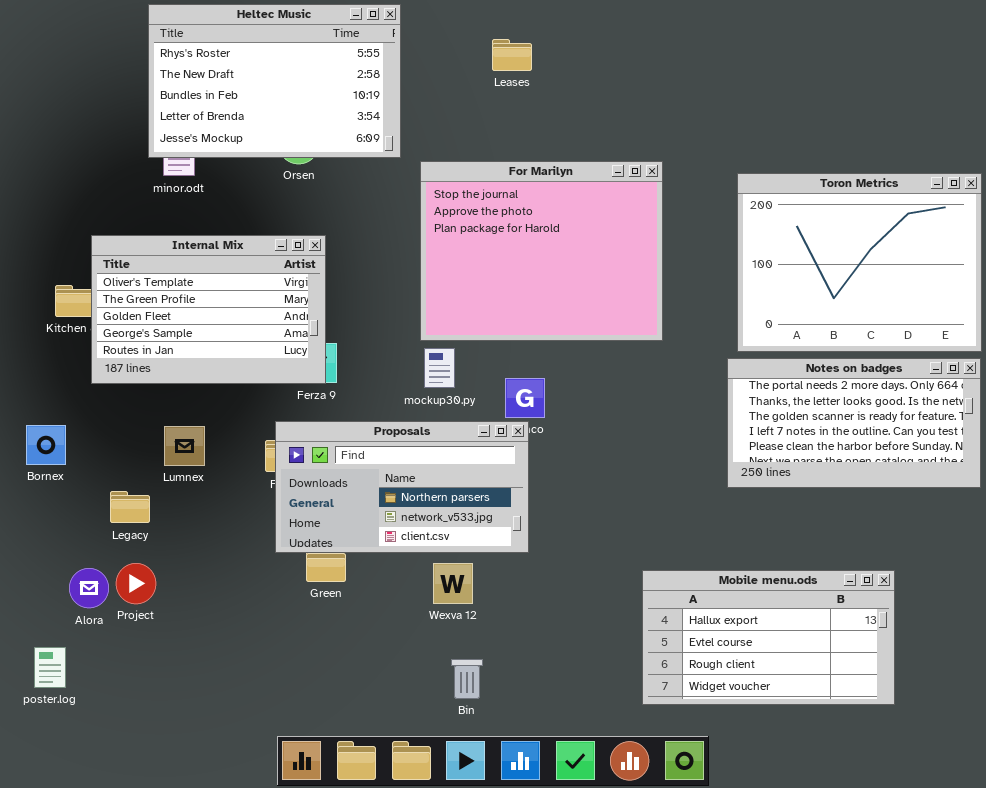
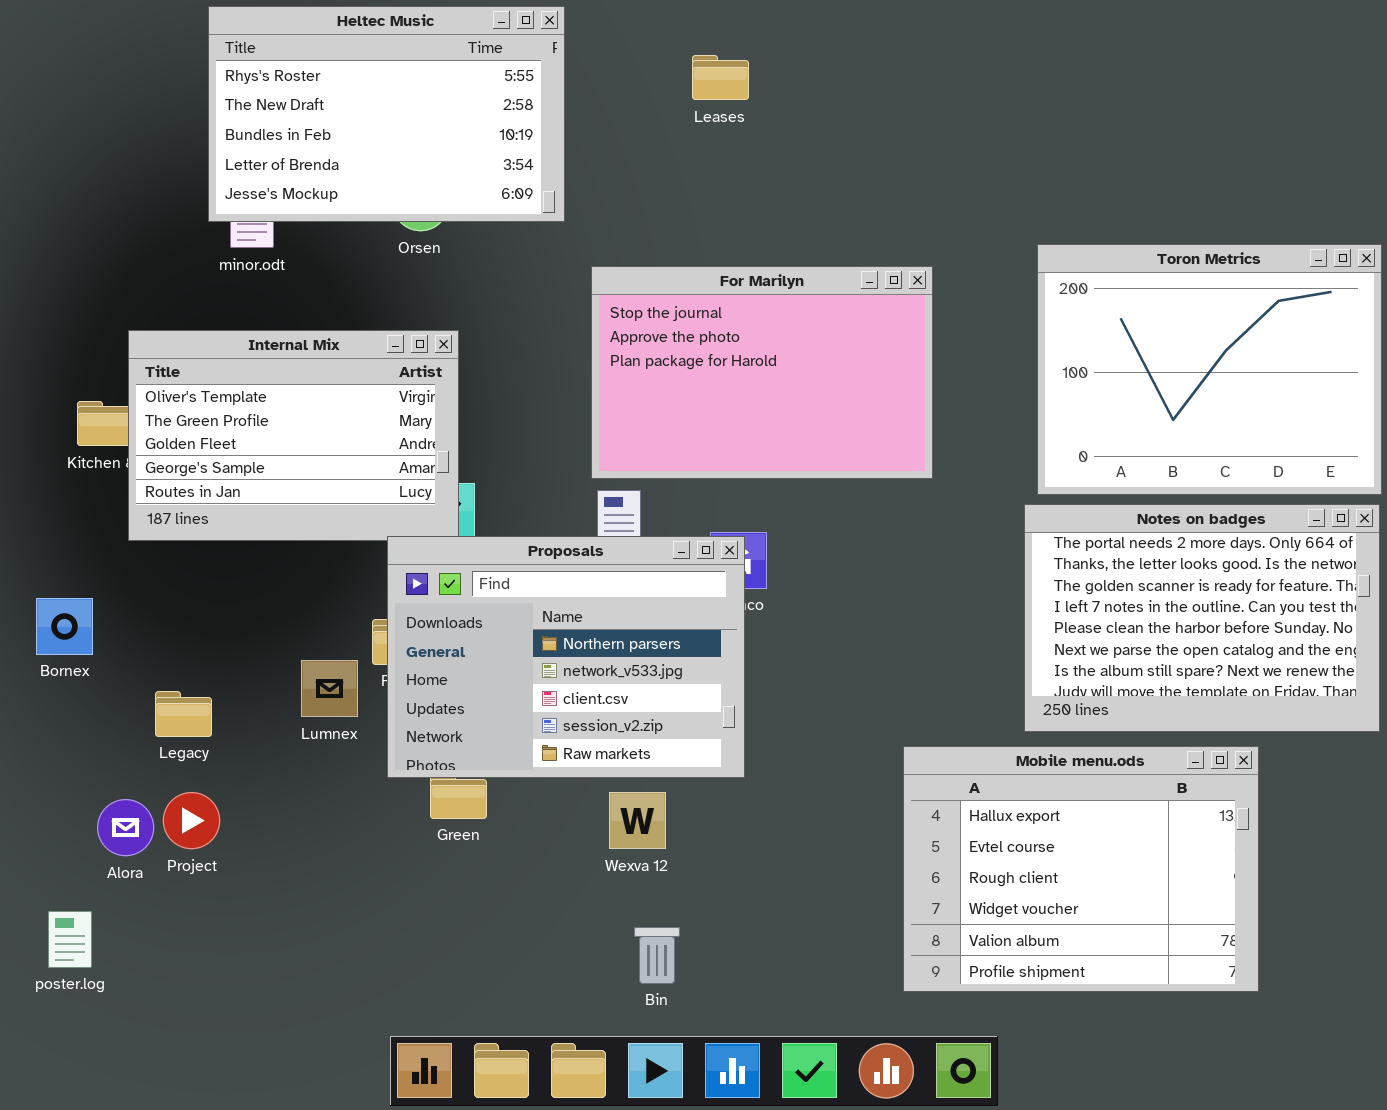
For Marilyn: [420,161,663,341] -> [591,266,933,479], resized
Notes on badges: [727,358,981,488] -> [1024,504,1380,732], resized
Proposals: [275,421,529,553] -> [387,536,745,778], resized
Lumnex: [164,426,205,466] -> [301,660,358,717], moved
Mobile menu.ods: [642,570,895,705] -> [903,746,1259,992], resized

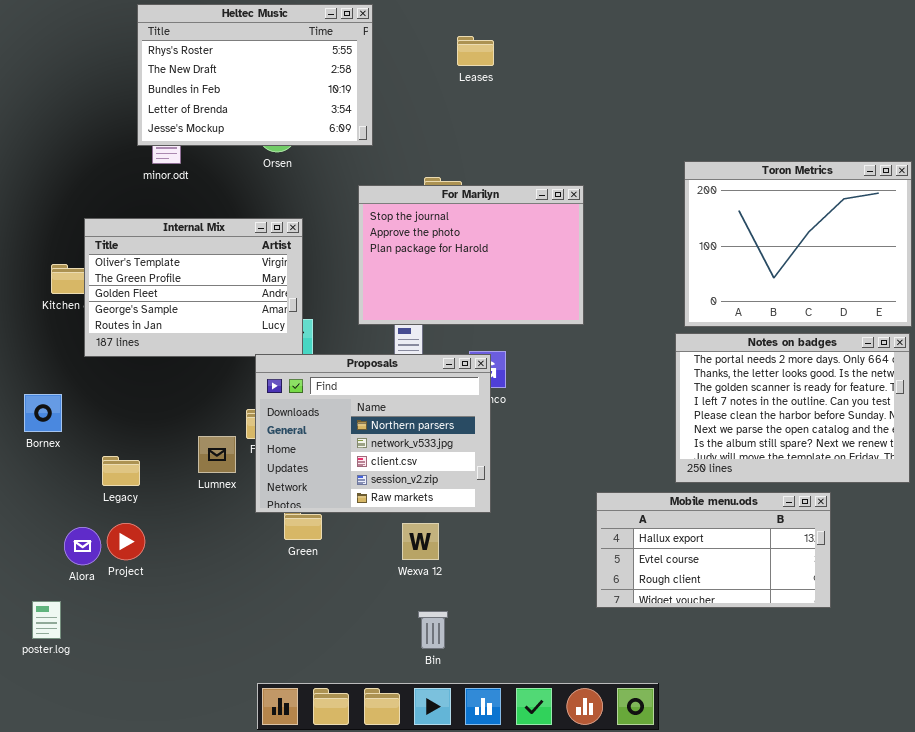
For Marilyn: [591,266,933,479] -> [358,185,584,325], moved
Mobile menu.ods: [903,746,1259,992] -> [596,492,831,608], resized

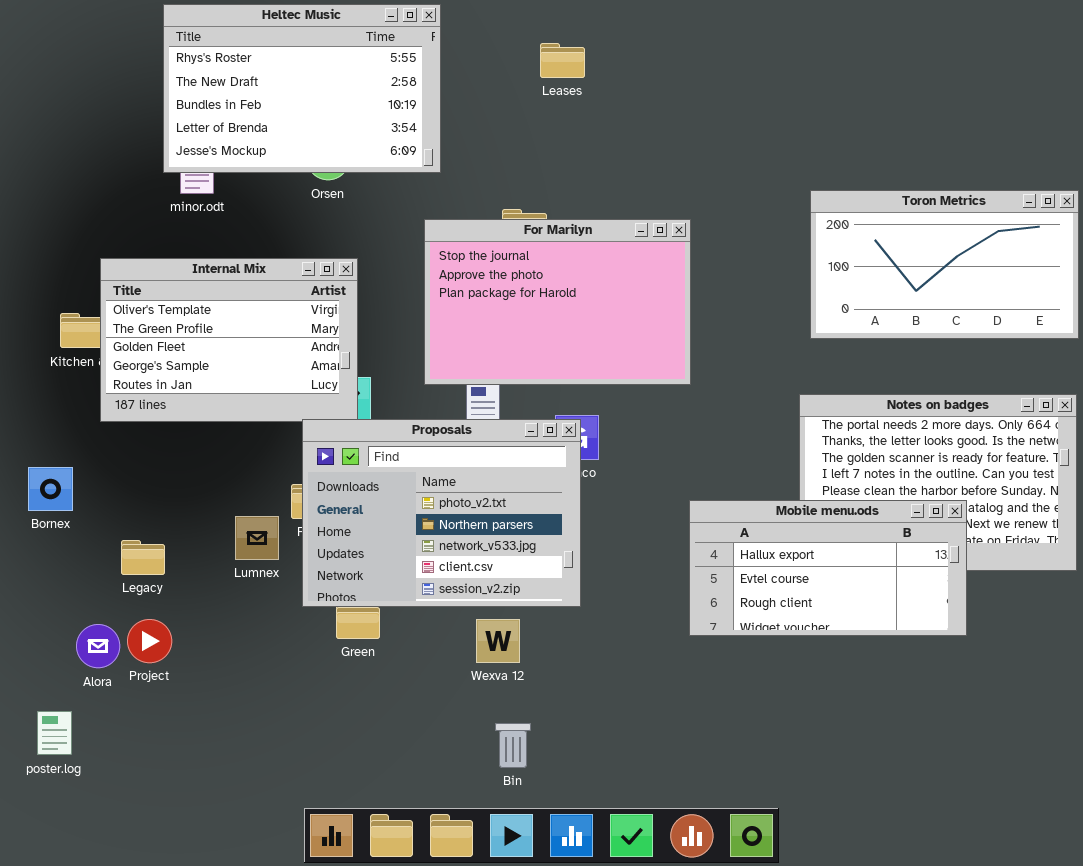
Toron Metrics: [684,161,912,327] -> [810,190,1079,339], resized
Proposals: [255,354,491,513] -> [302,419,581,607], scrolled up 1 row
Mobile menu.ods: [596,492,831,608] -> [689,500,967,636], moved

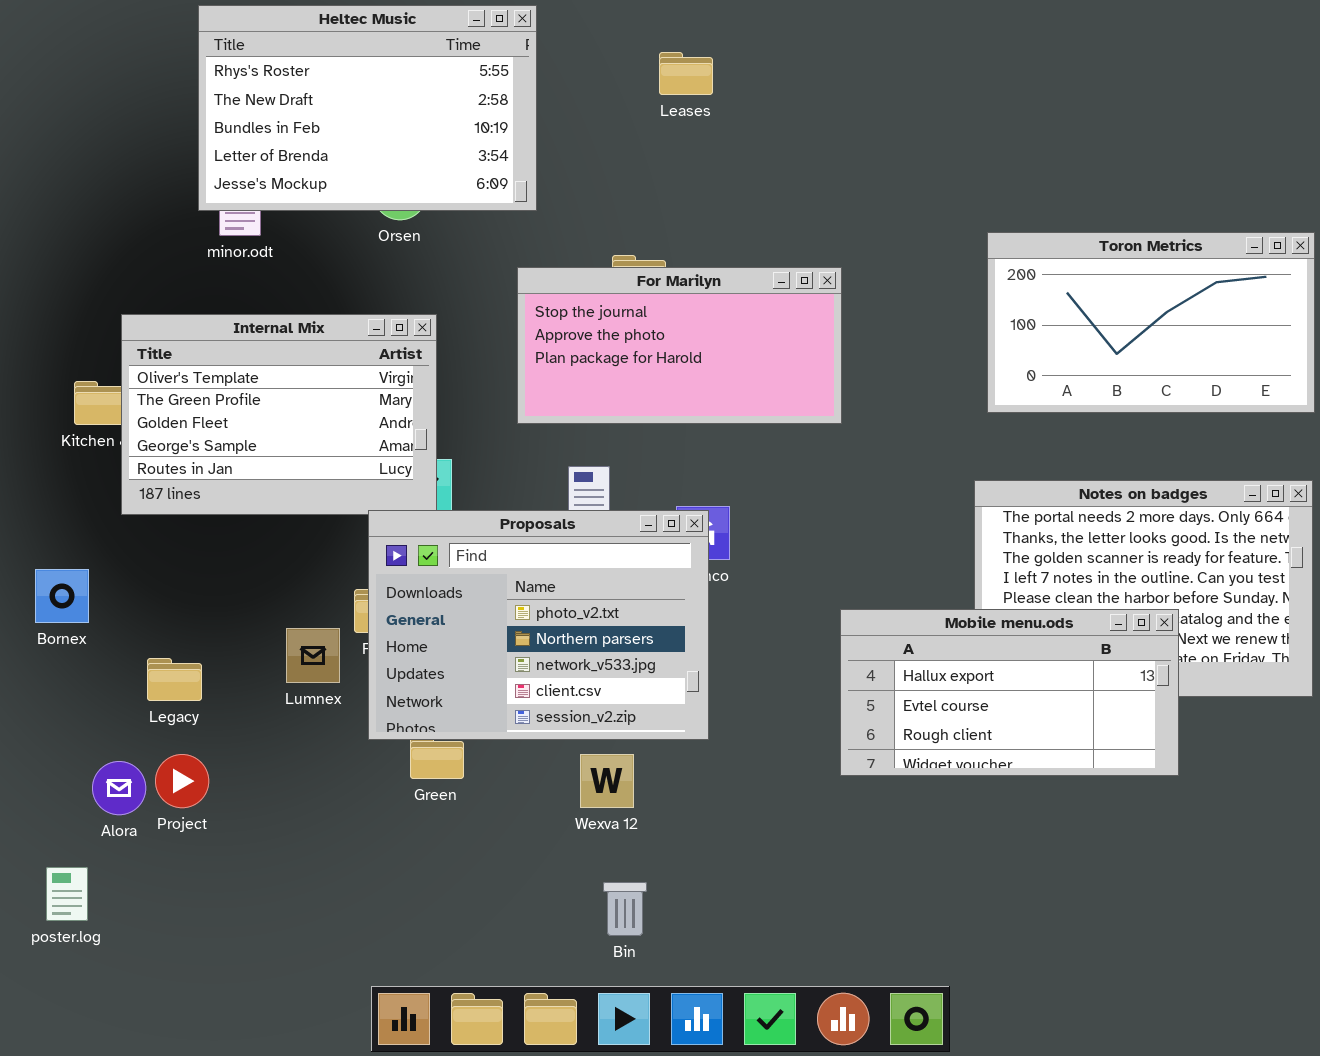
For Marilyn: [424,219,691,385] -> [517,267,842,424], resized

